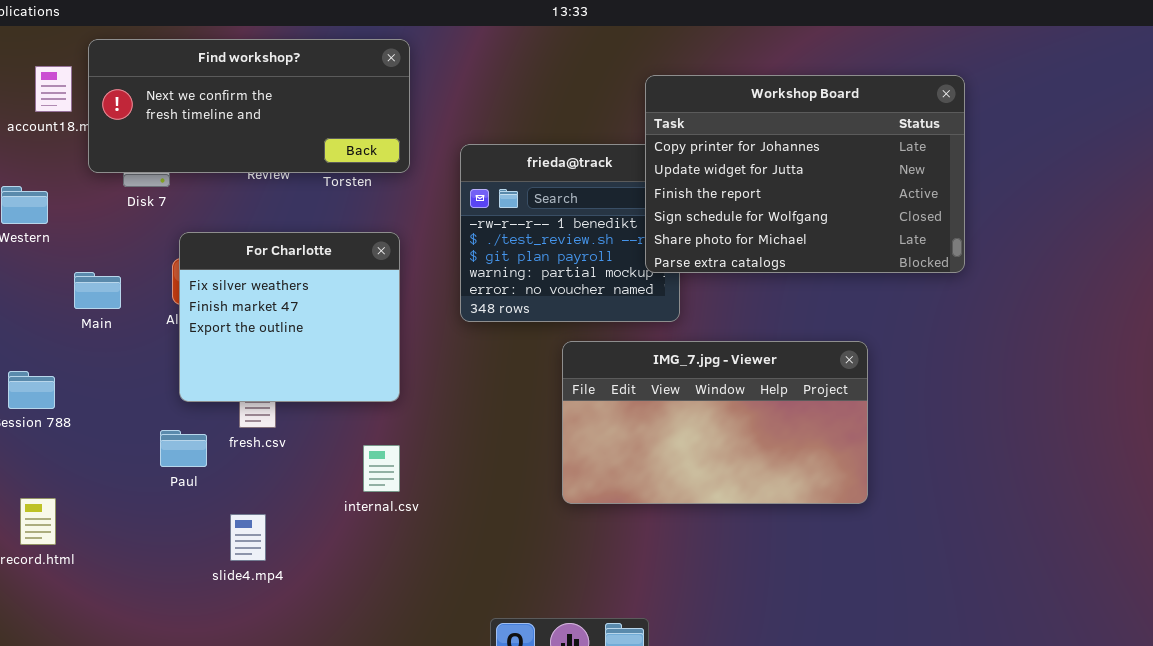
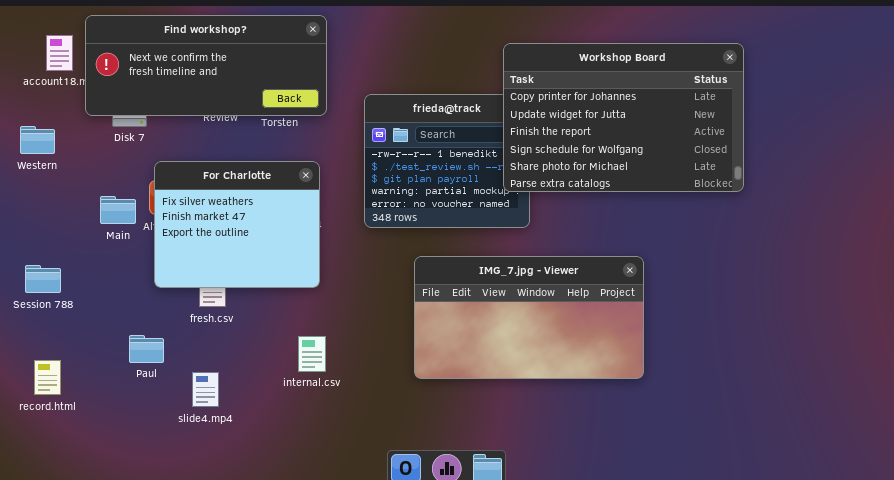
Main: [74,272,121,309] -> [100,196,136,224], moved
IMG_7.jpg - Viewer: [562,341,868,504] -> [414,256,644,379], moved
Paul: [160,430,207,467] -> [129,335,164,363], moved
internal.csv: [363,445,400,492] -> [298,336,326,372], moved

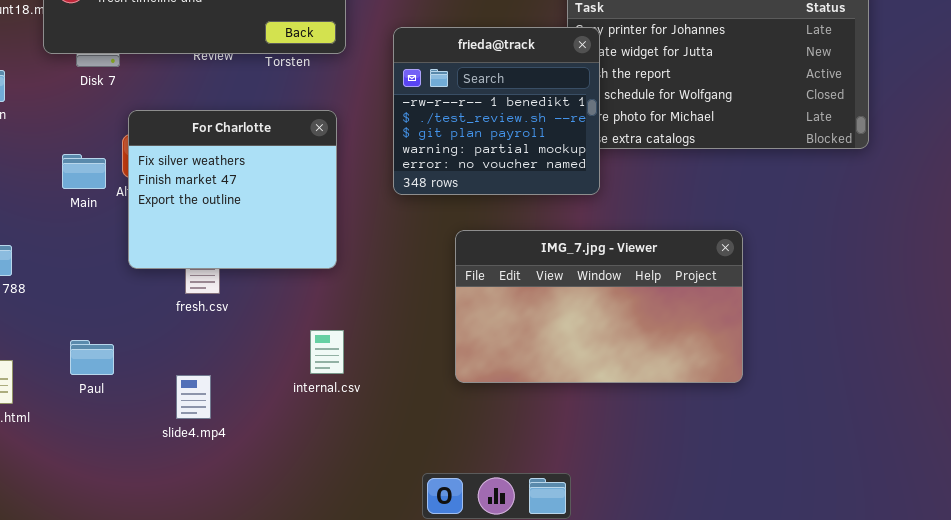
frieda@track: [364,94,530,228] -> [393,27,600,195], raised
Paul: [129,335,164,363] -> [70,340,114,375], moved

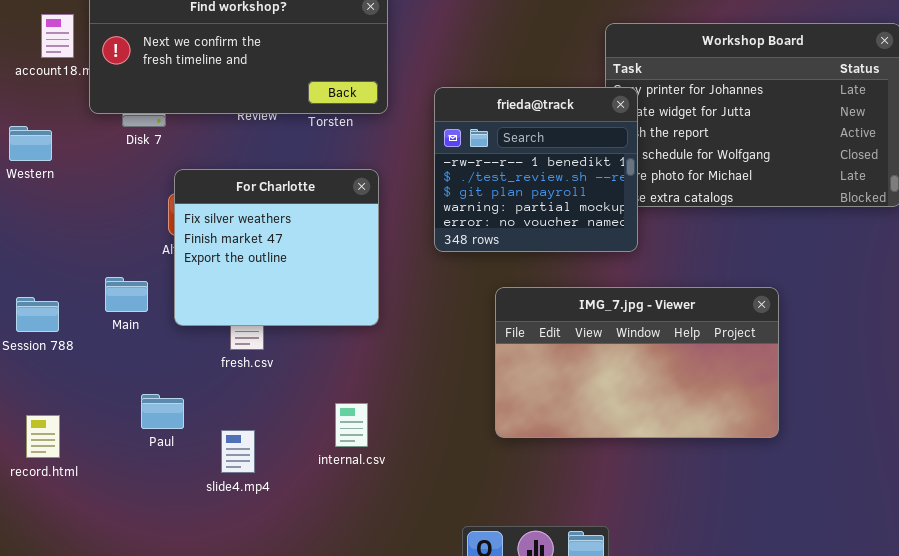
Main: [62,154,106,189] -> [105,277,148,312], moved
internal.csv: [310,330,344,374] -> [335,403,368,447], moved
Paul: [70,340,114,375] -> [141,394,184,429], moved

